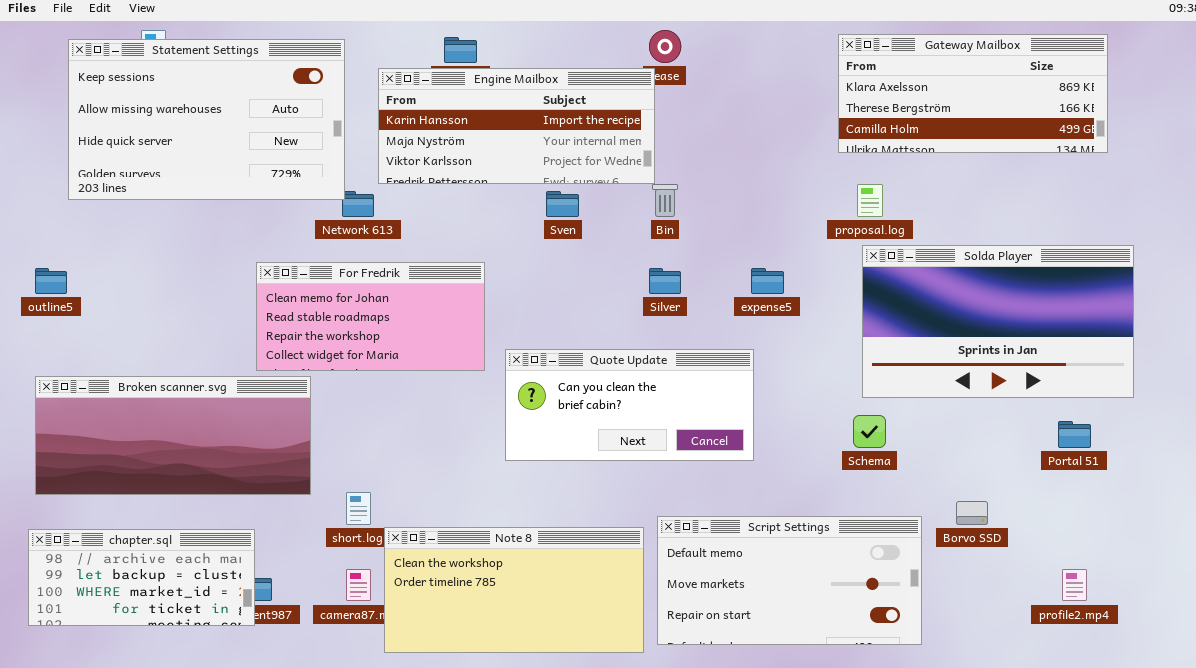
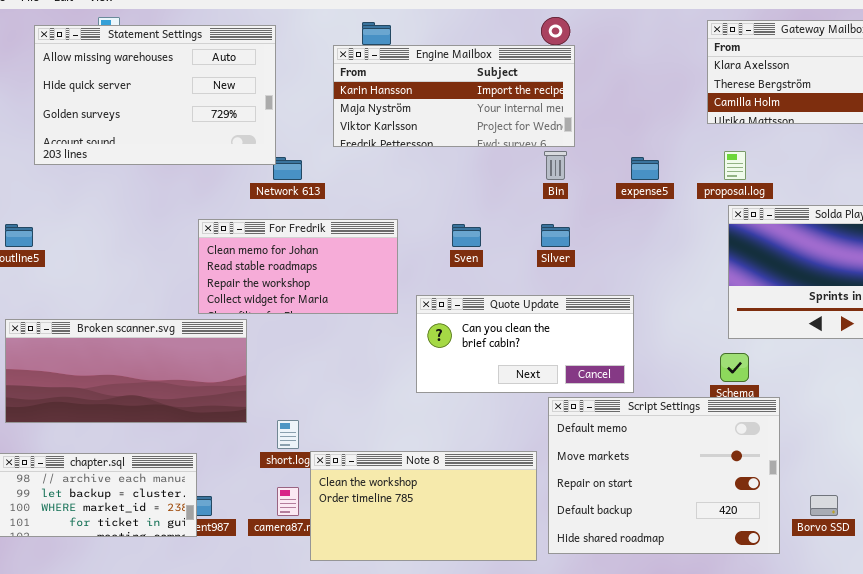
Statement Settings: [68,39,345,200] -> [34,25,276,165], scrolled down 1 row
Engine Mailbox: [378,68,655,184] -> [333,45,575,147], moved
Sven: [546,191,579,217] -> [452,224,481,247], moved
expense5: [751,268,784,294] -> [631,157,659,180], moved
Borvo SSD: [956,501,988,525] -> [810,495,838,516], moved
Script Settings: [657,516,922,645] -> [548,397,780,554], resized

